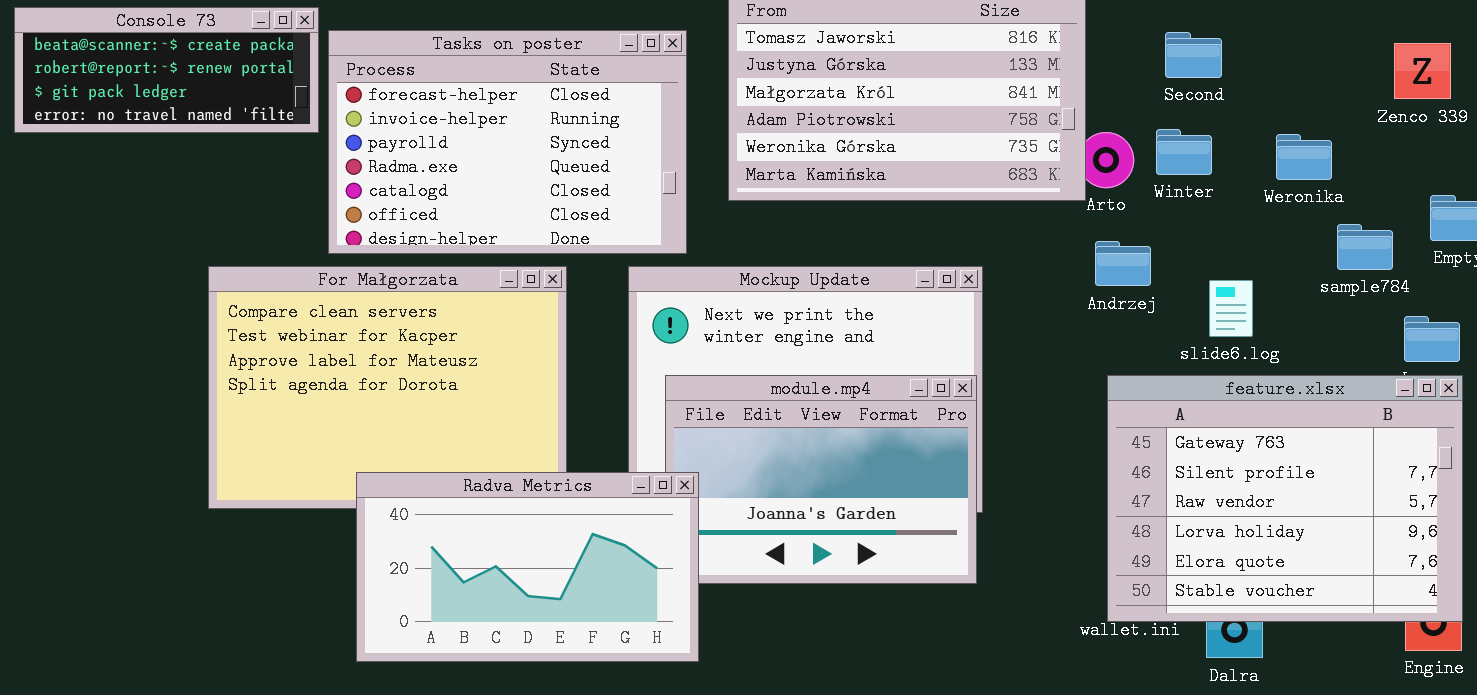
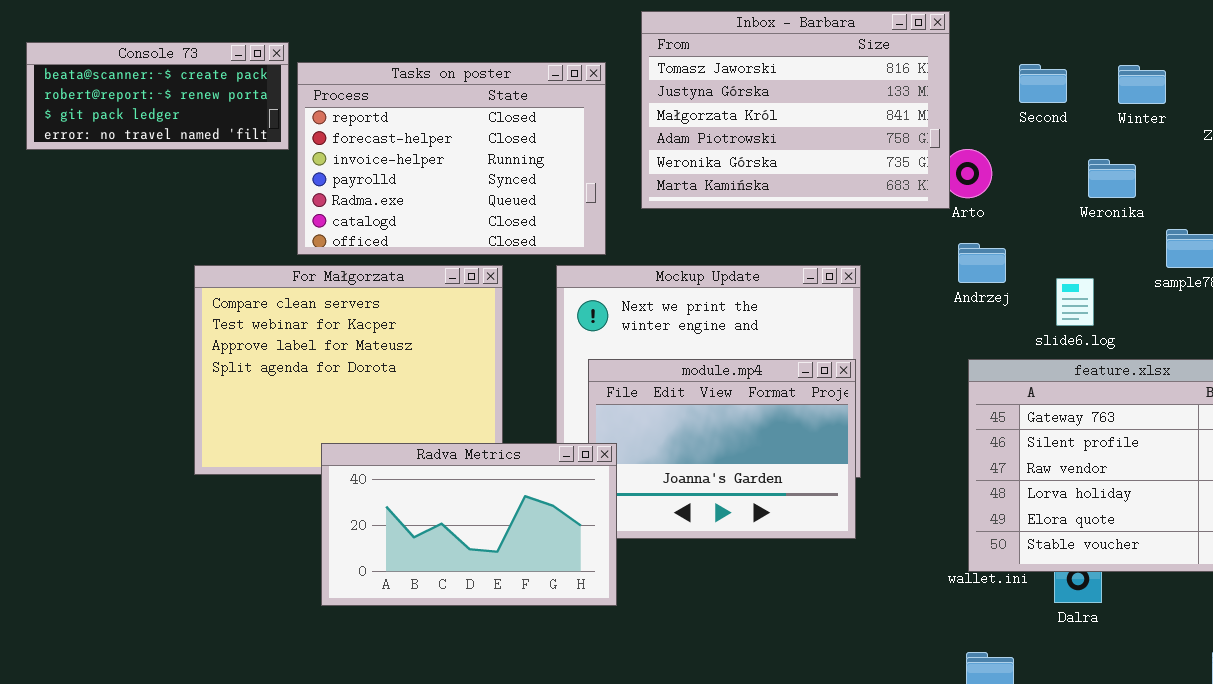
Tasks on poster: [328,30,687,254] -> [297,62,606,255], scrolled up 1 row
Winter: [1156,129,1212,175] -> [1118,65,1166,104], moved
Weronika: [1276,134,1332,180] -> [1088,159,1136,198], moved

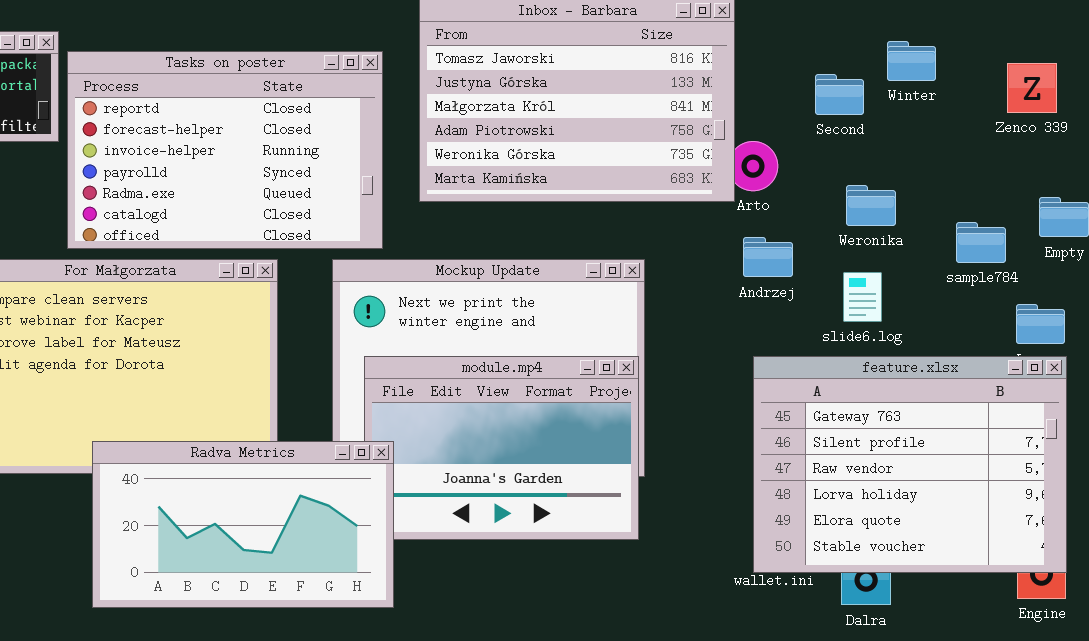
Second: [1019,64,1067,103] -> [815,74,864,115], moved
Winter: [1118,65,1166,104] -> [887,41,936,81], moved
Weronika: [1088,159,1136,198] -> [846,185,896,226], moved

